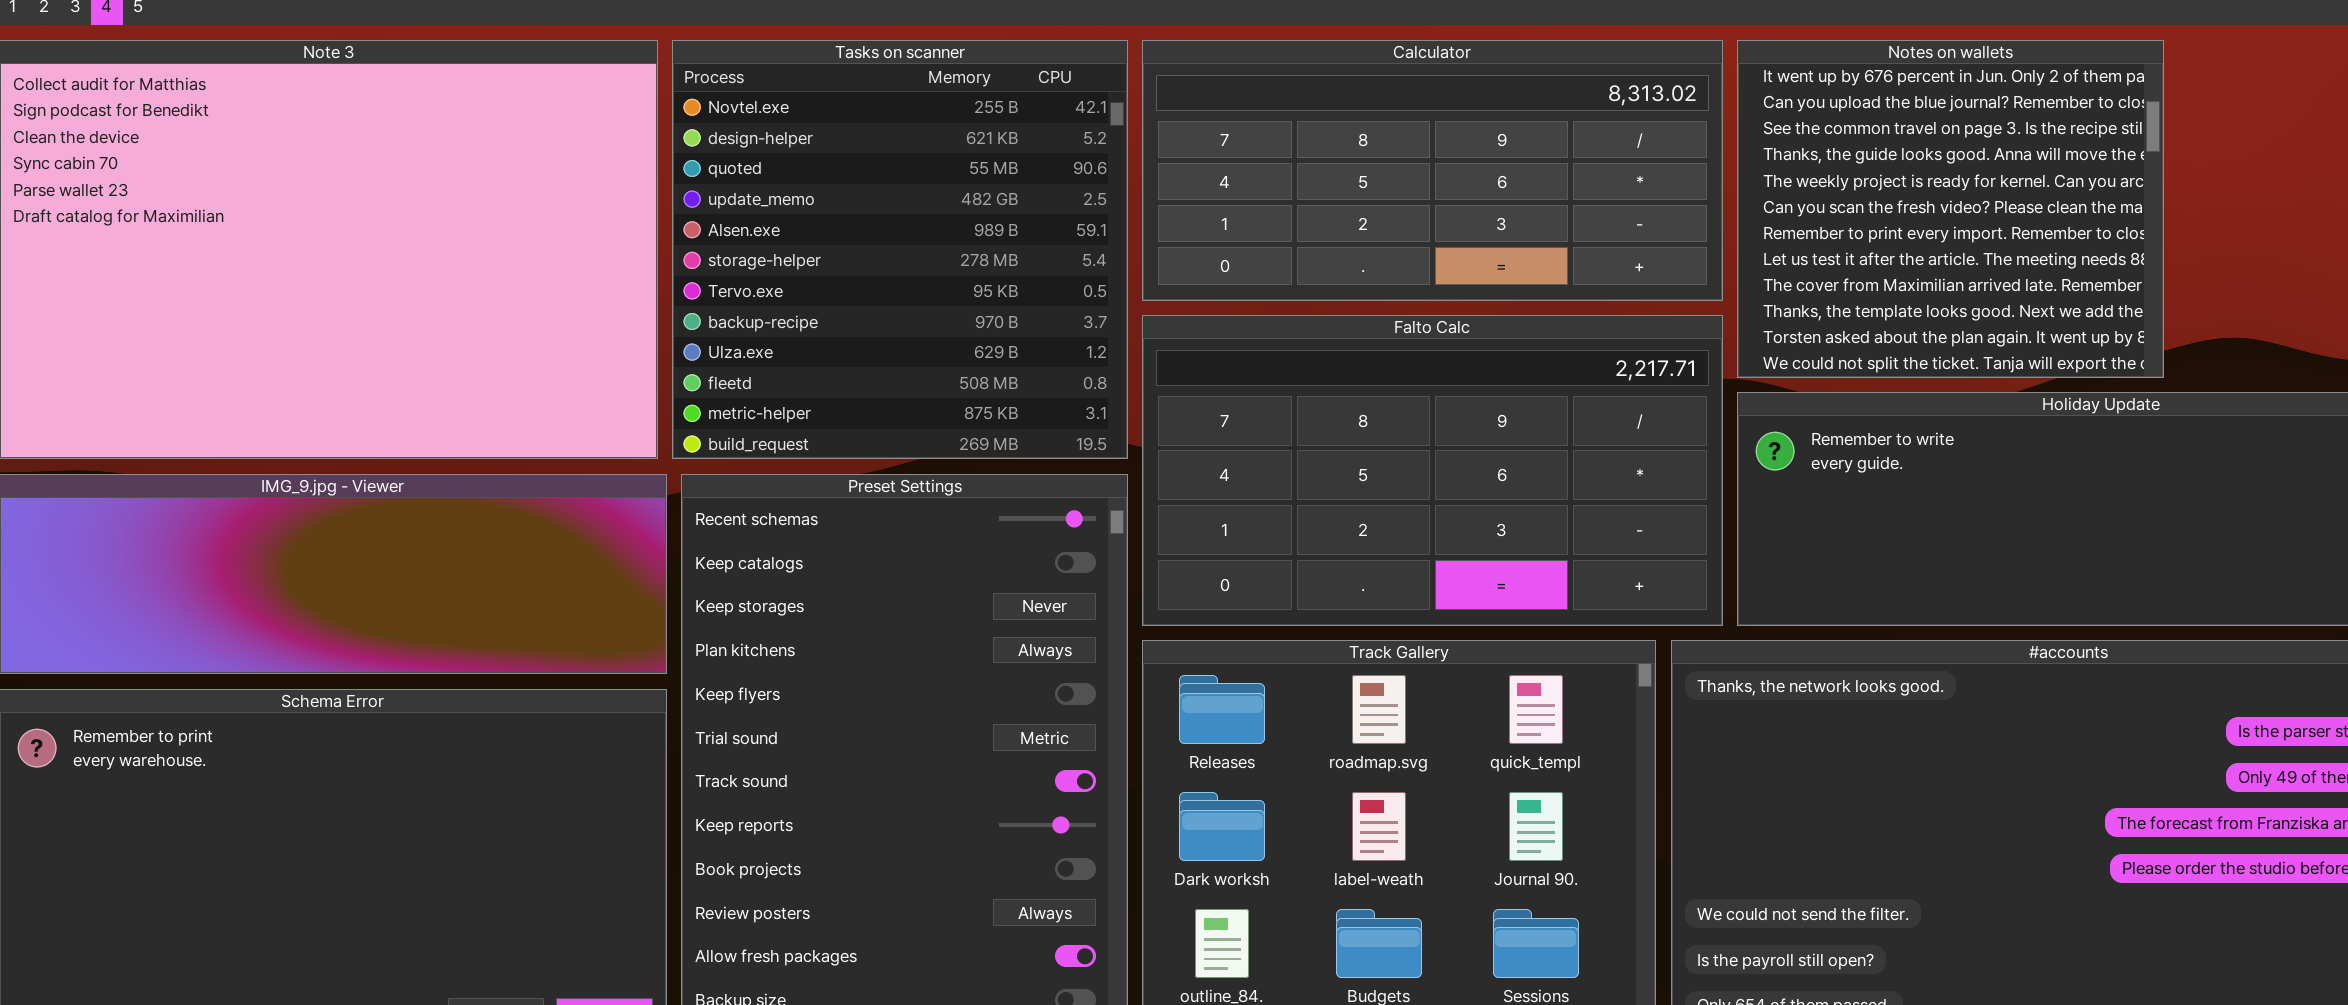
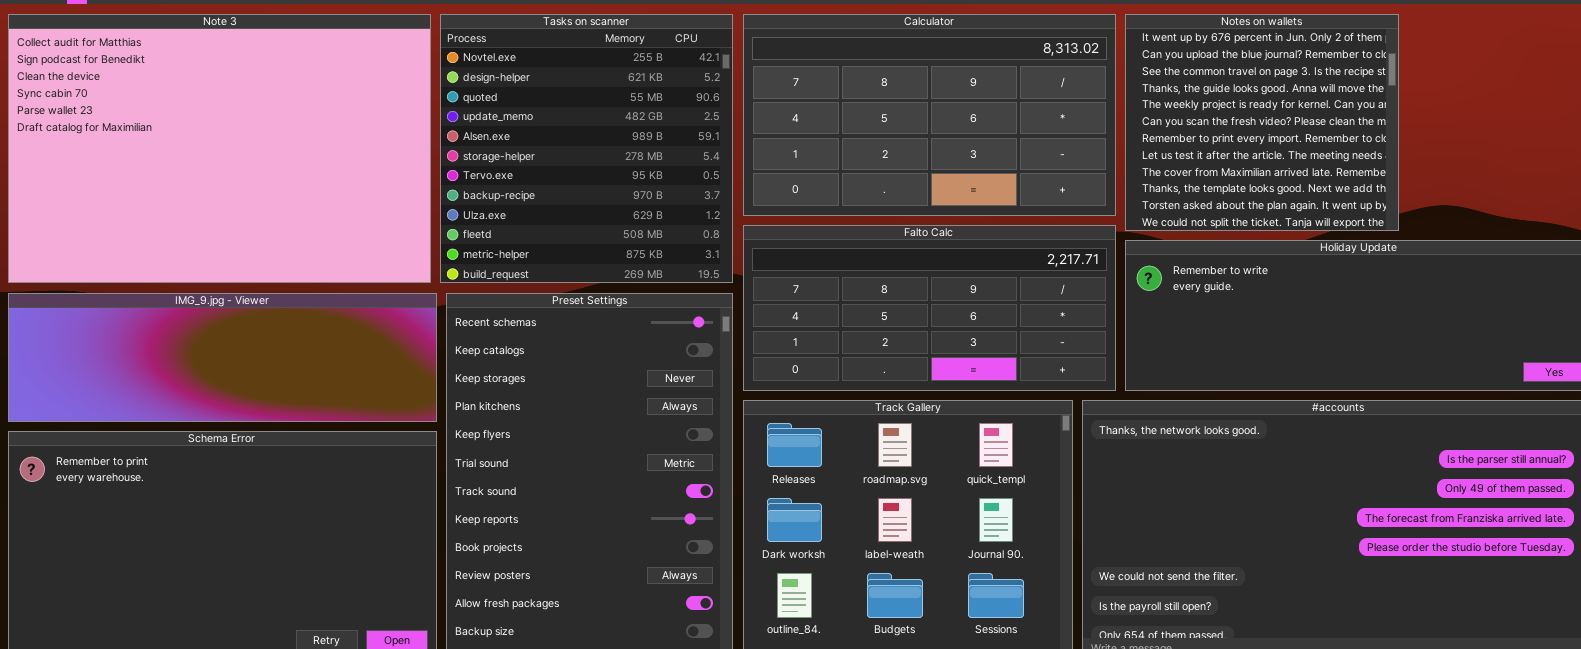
Calculator: [1142,40,1723,301] -> [743,14,1116,216], resized
Falto Calc: [1142,315,1723,626] -> [743,225,1116,391], resized

